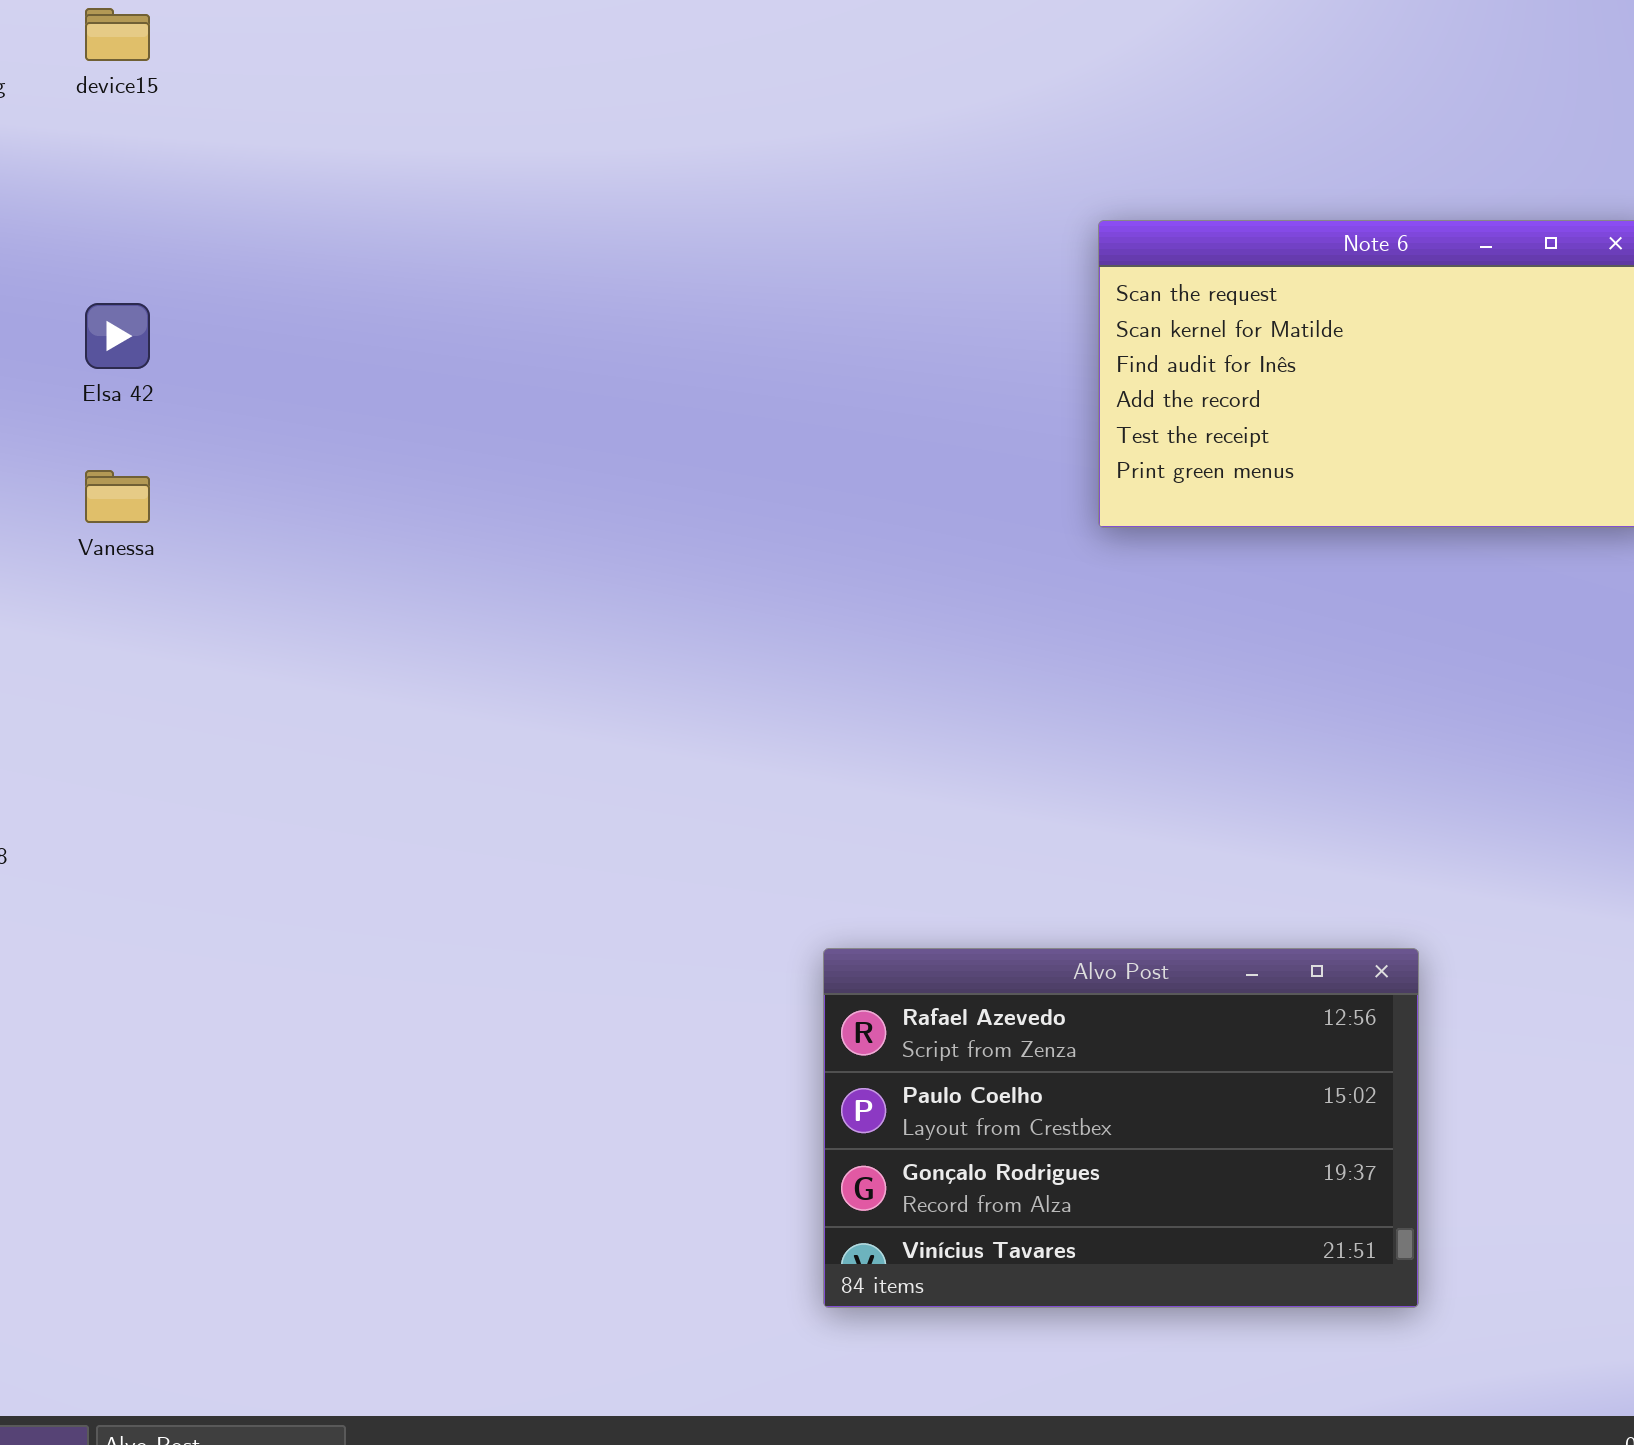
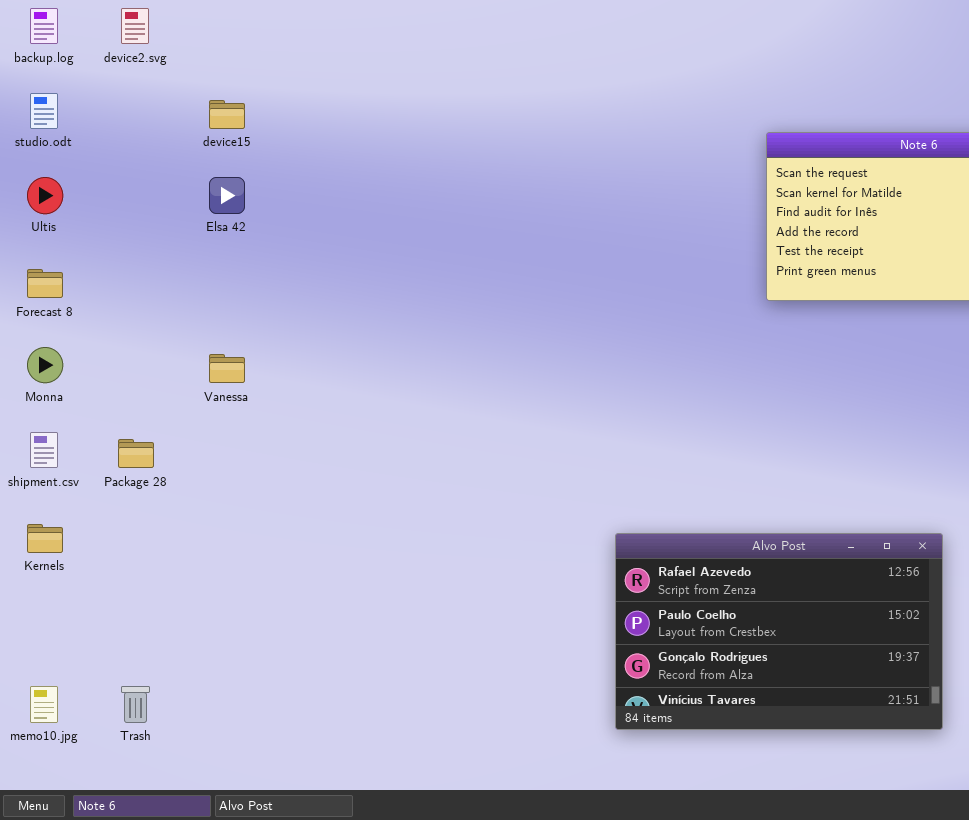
device15: [85,8,150,61] -> [209,100,245,129], moved
Vanessa: [85,470,150,523] -> [209,354,245,383], moved

